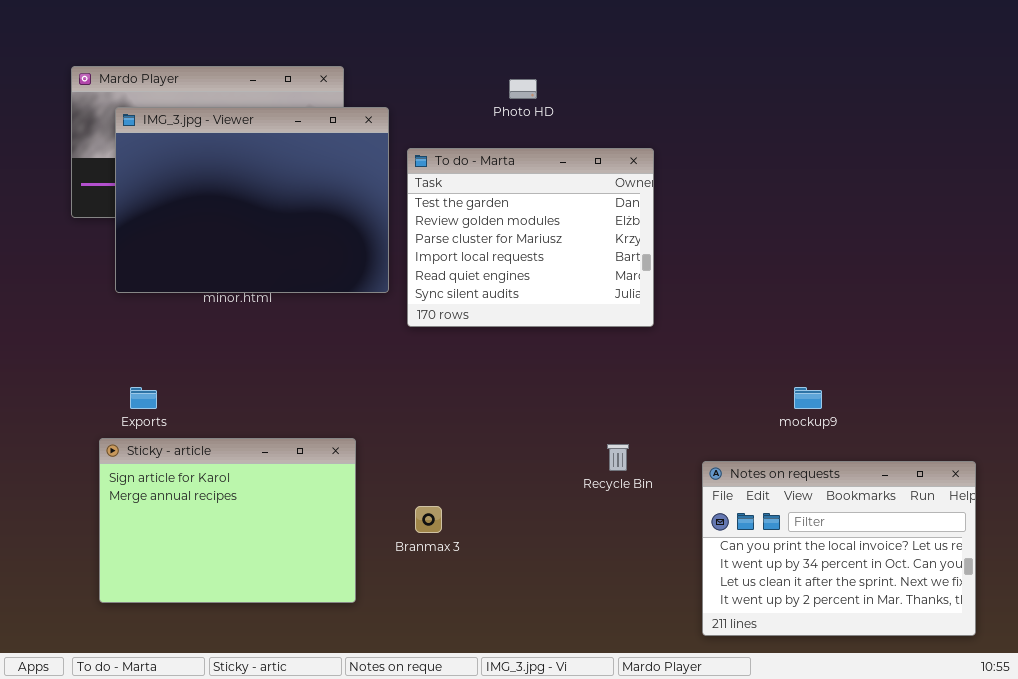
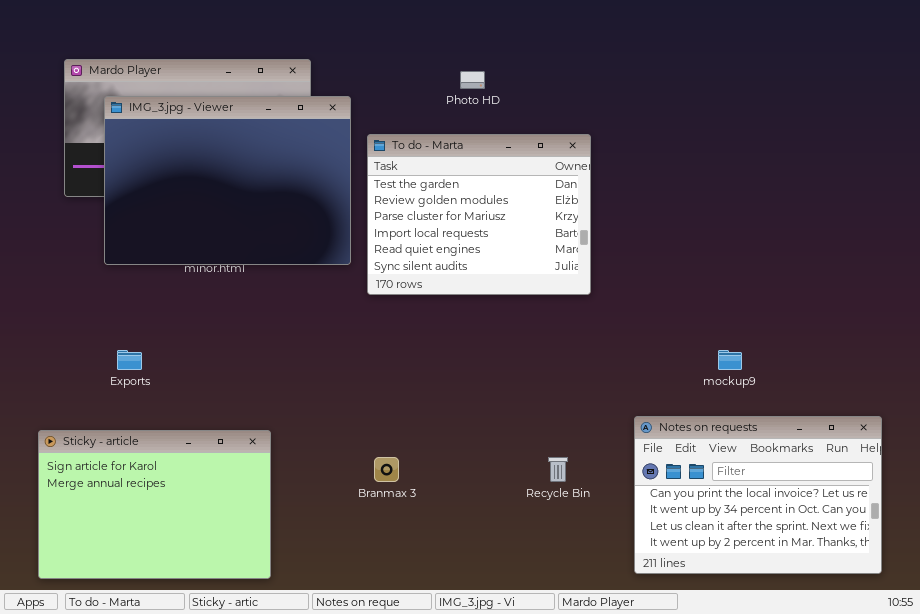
Sticky - article: [99,438,356,603] -> [38,430,271,579], moved
Recycle Bin: [607,444,629,471] -> [548,457,568,482], moved

